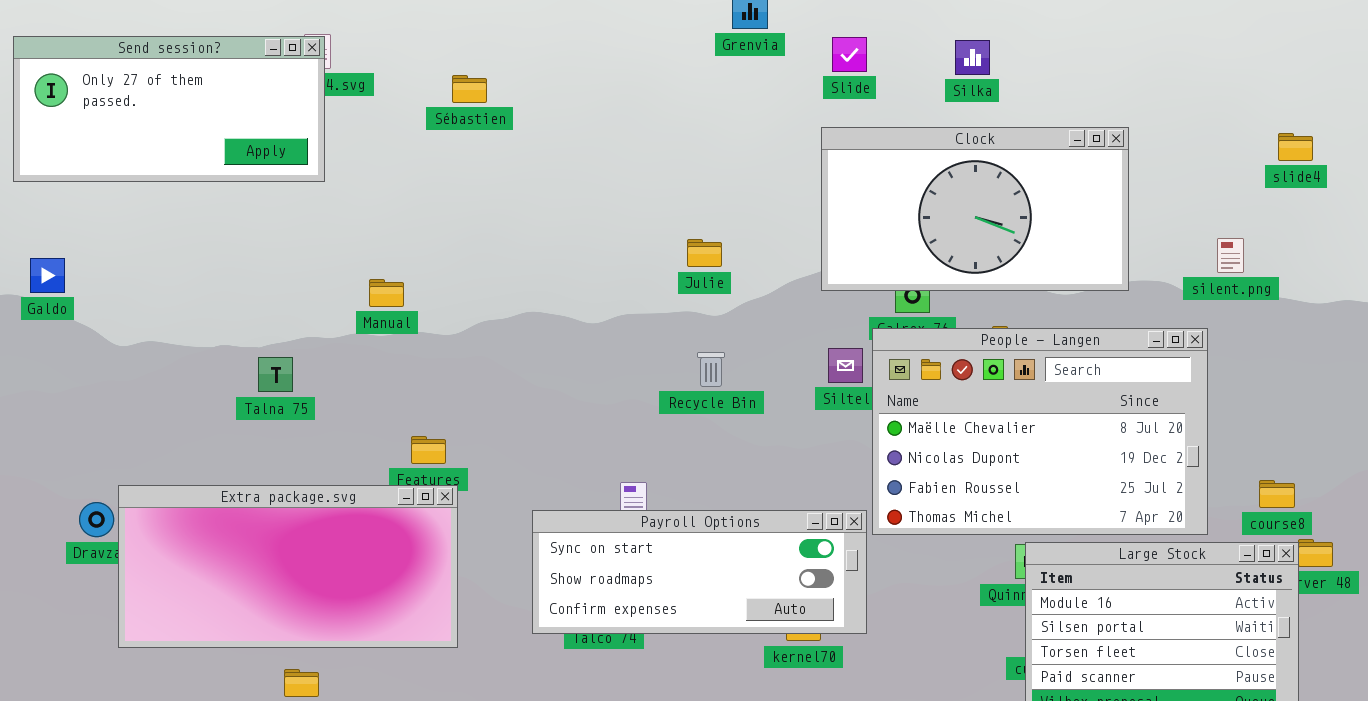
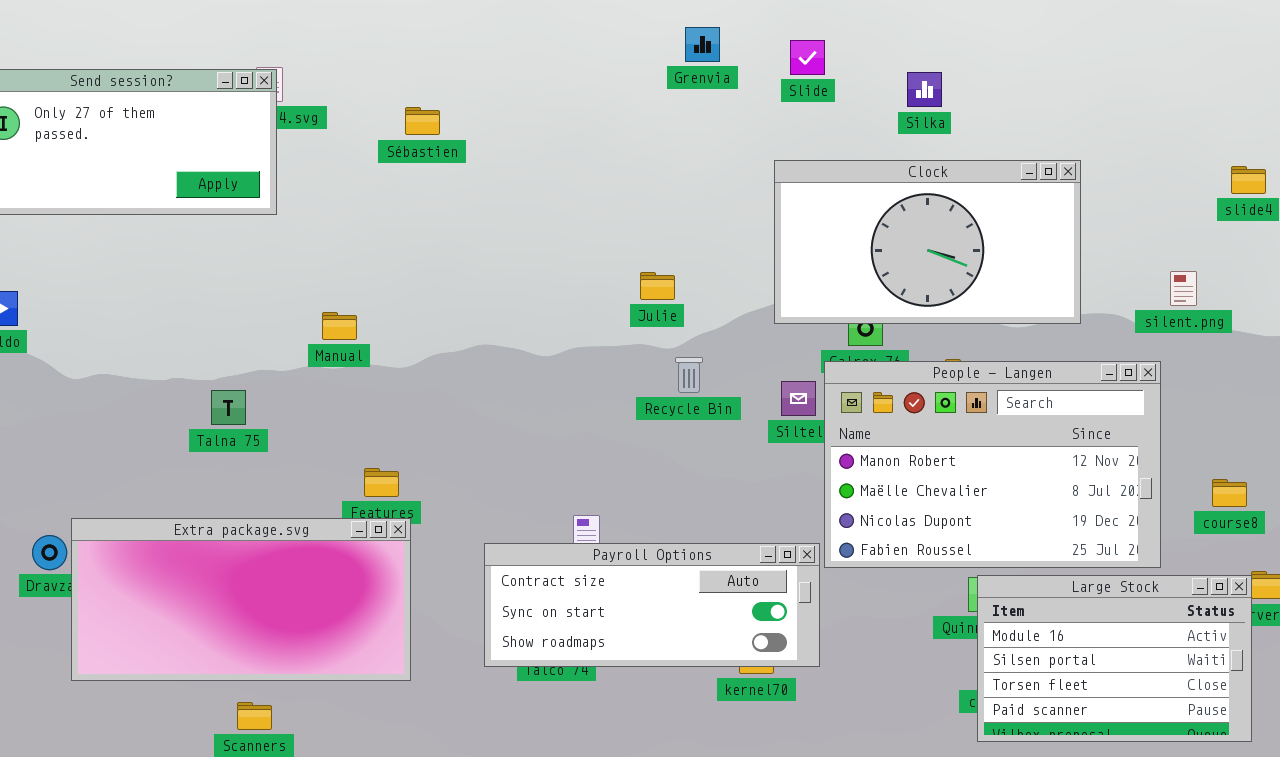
Slide: [832,37,867,72] -> [790,40,825,75], moved
People - Langen: [872,328,1208,535] -> [824,361,1161,568], scrolled up 1 row
Recycle Bin: [697,352,725,387] -> [675,357,703,393], moved
course8: [1259,480,1295,508] -> [1212,479,1247,507], moved
Payroll Options: [532,510,867,634] -> [484,543,820,667], scrolled up 1 row

